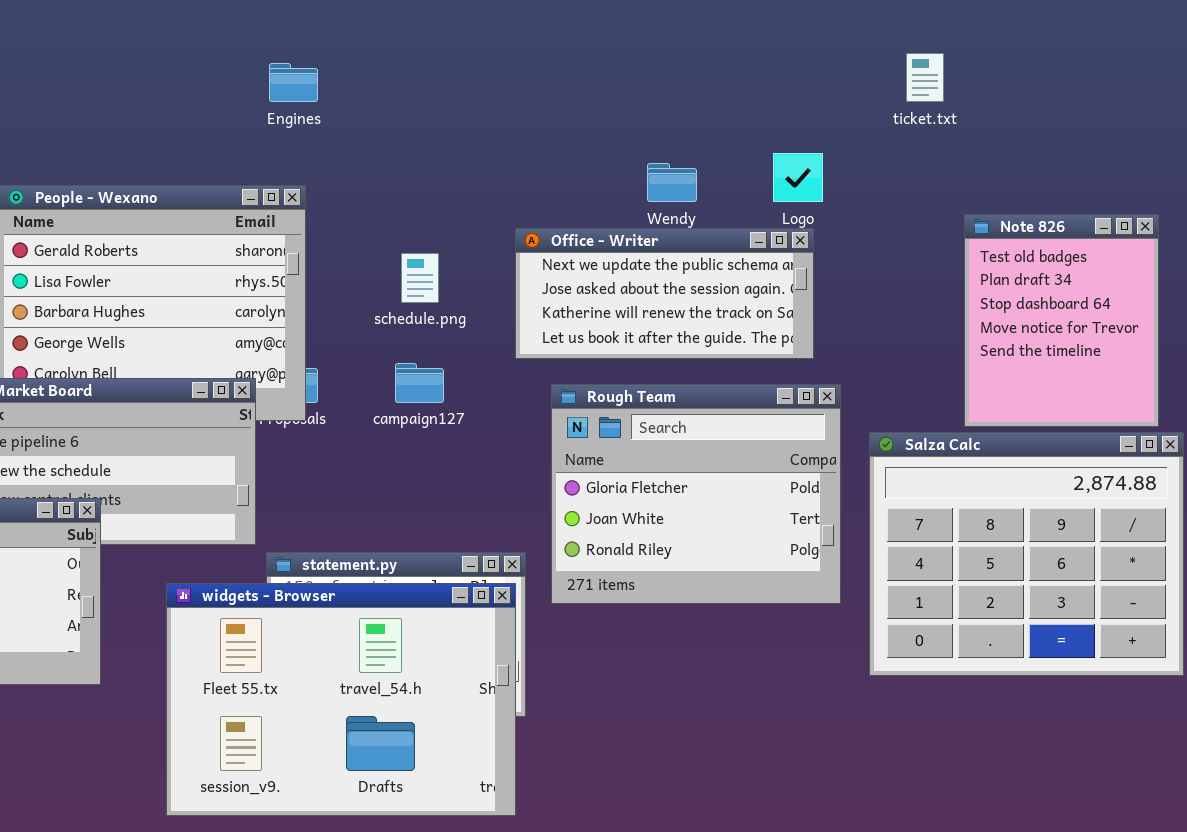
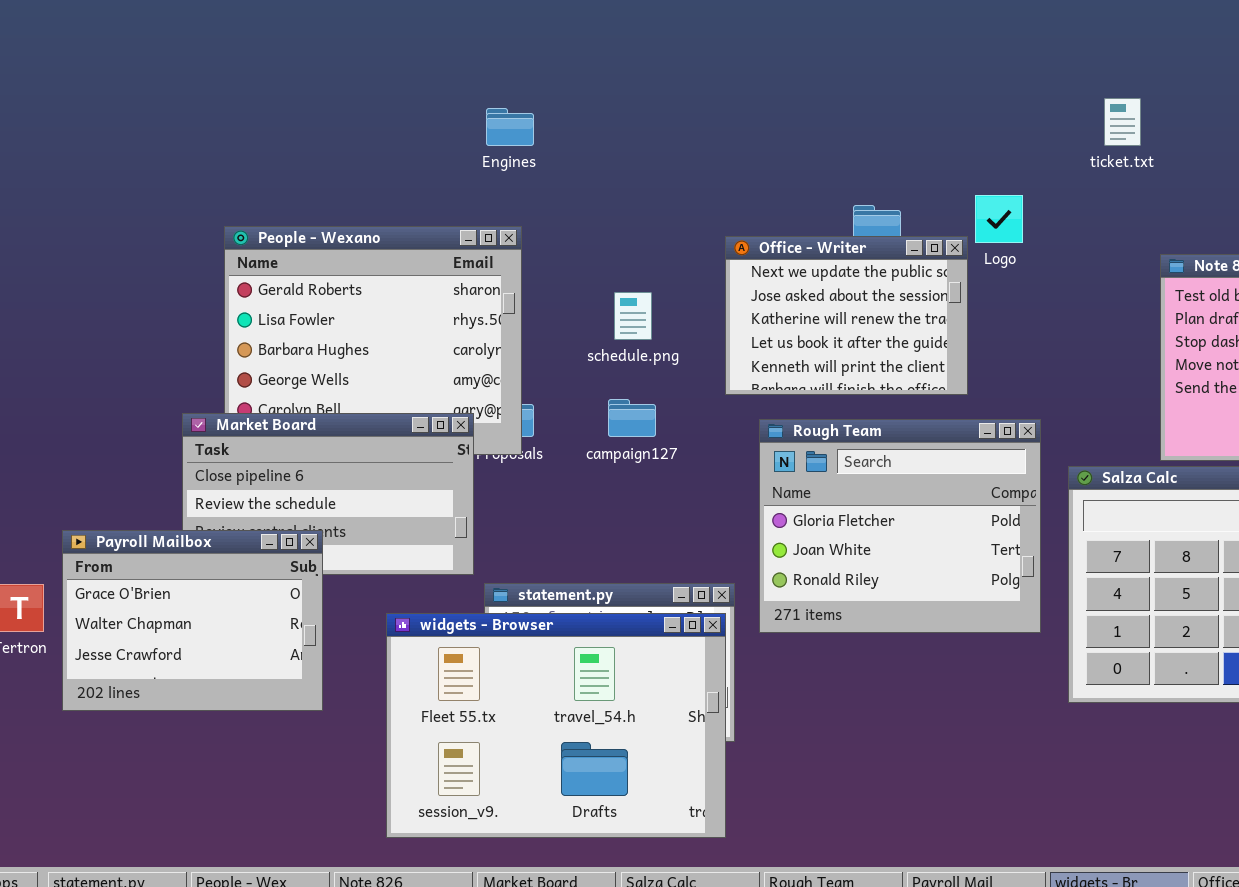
Office - Writer: [515,228,814,359] -> [725,236,968,395], resized

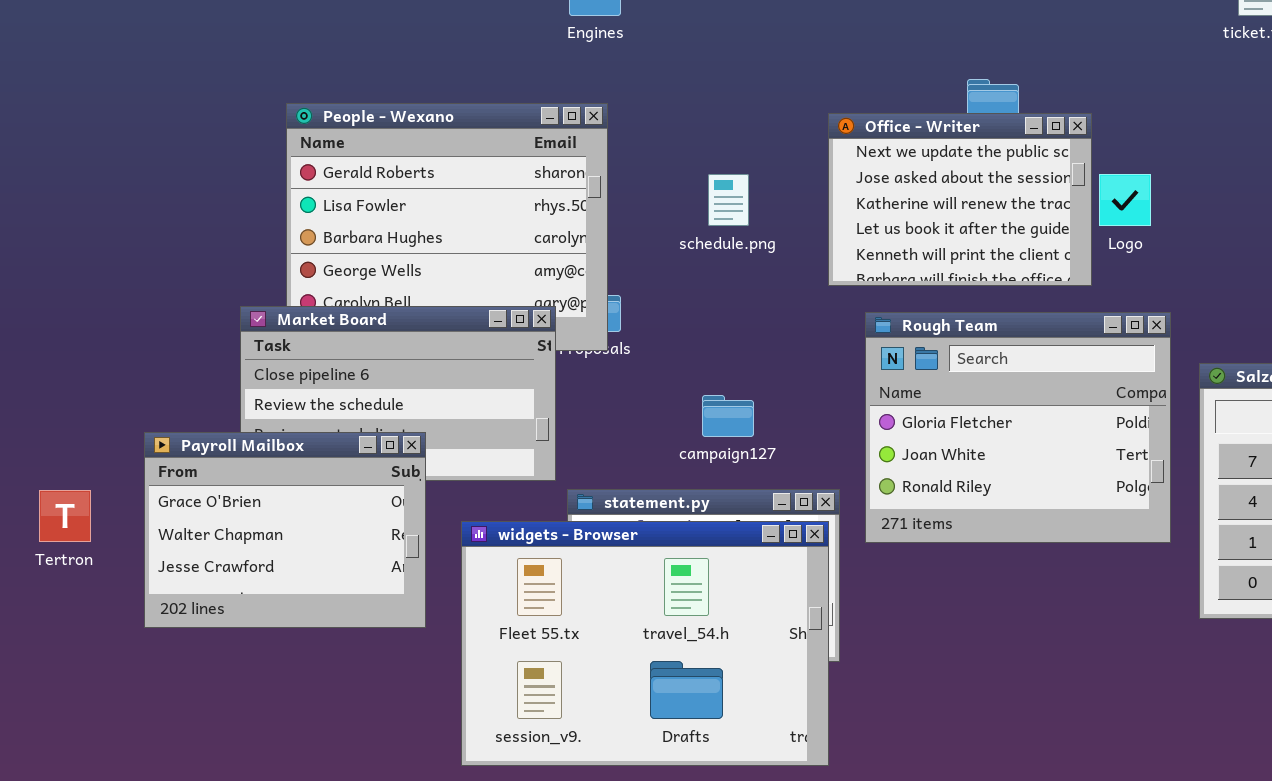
Logo: [975,195,1023,243] -> [1099,174,1151,226], moved
campaign127: [608,399,656,437] -> [702,395,754,437], moved
Payroll Mailbox: [62,530,323,711] -> [144,432,426,628], moved

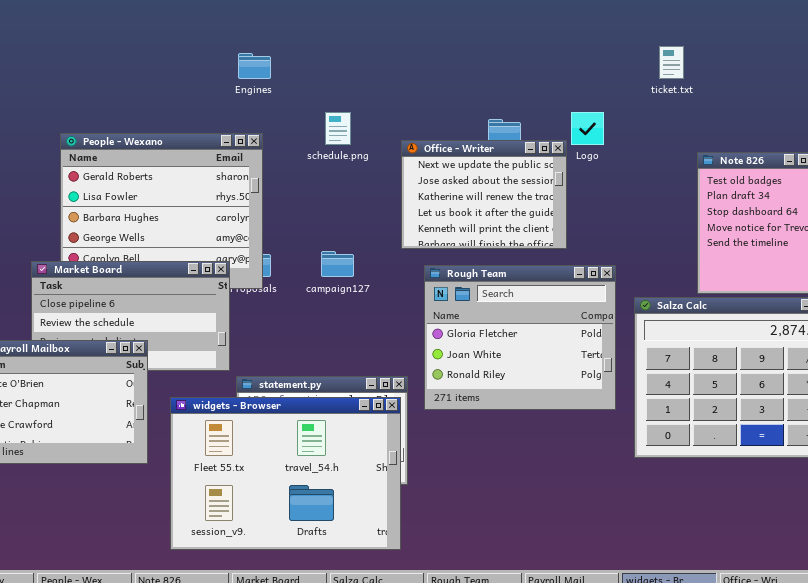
schedule.png: [708,174,749,226] -> [325,112,351,145], moved
Logo: [1099,174,1151,226] -> [571,112,604,145], moved
campaign127: [702,395,754,437] -> [321,251,354,277], moved

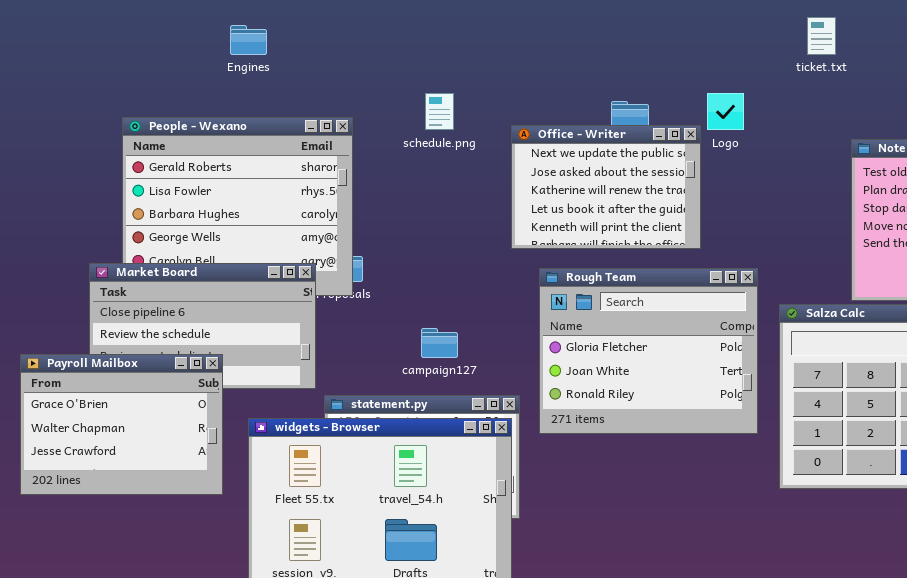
Engines: [238,53,271,79] -> [230,25,267,55], moved
campaign127: [321,251,354,277] -> [421,328,458,358], moved

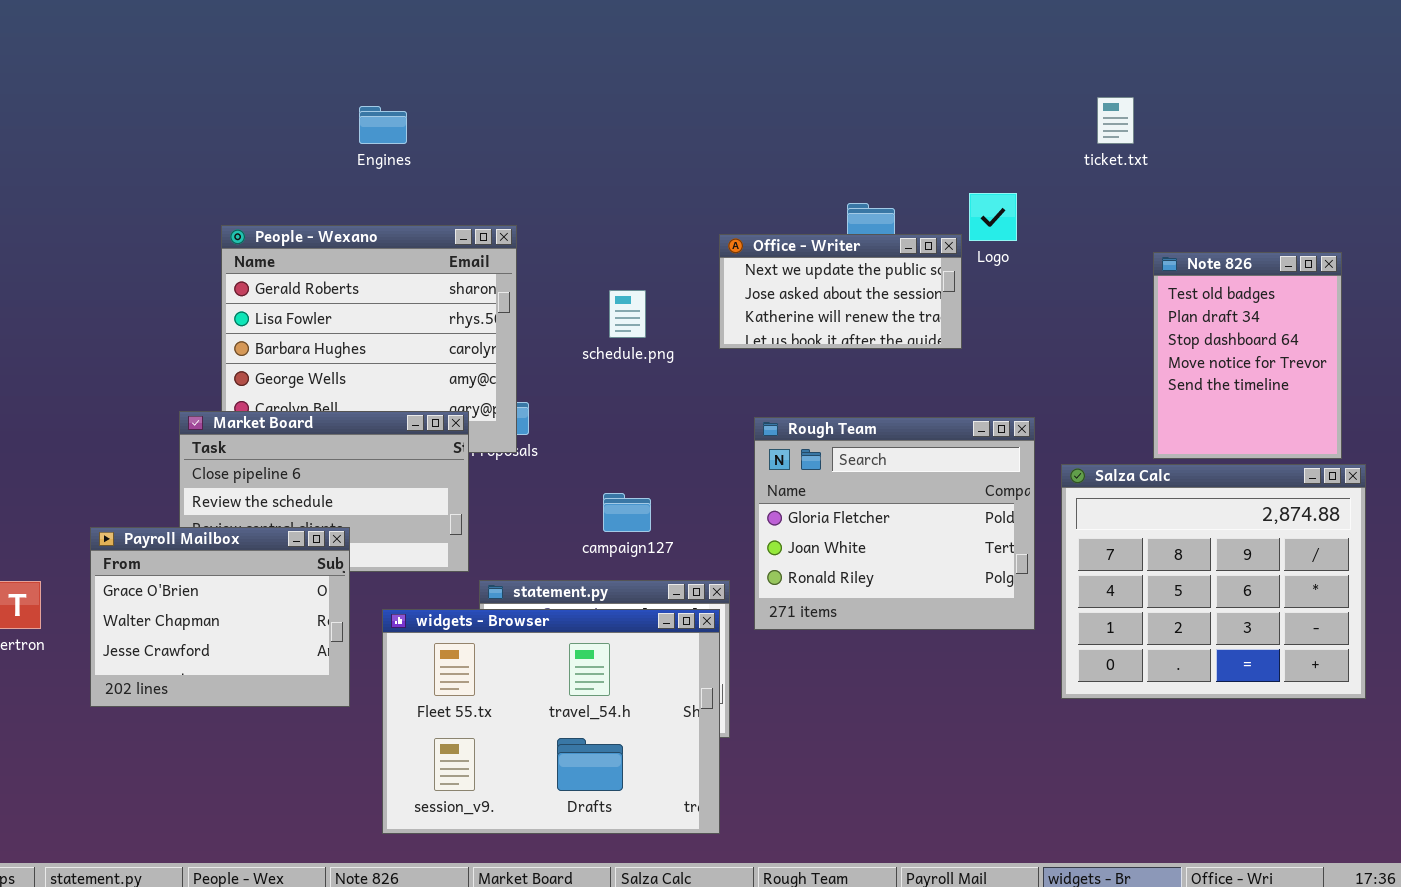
schedule.png: [425,93,454,130] -> [609,290,646,338], moved
Office - Writer: [511,125,701,249] -> [719,234,962,349], resized

